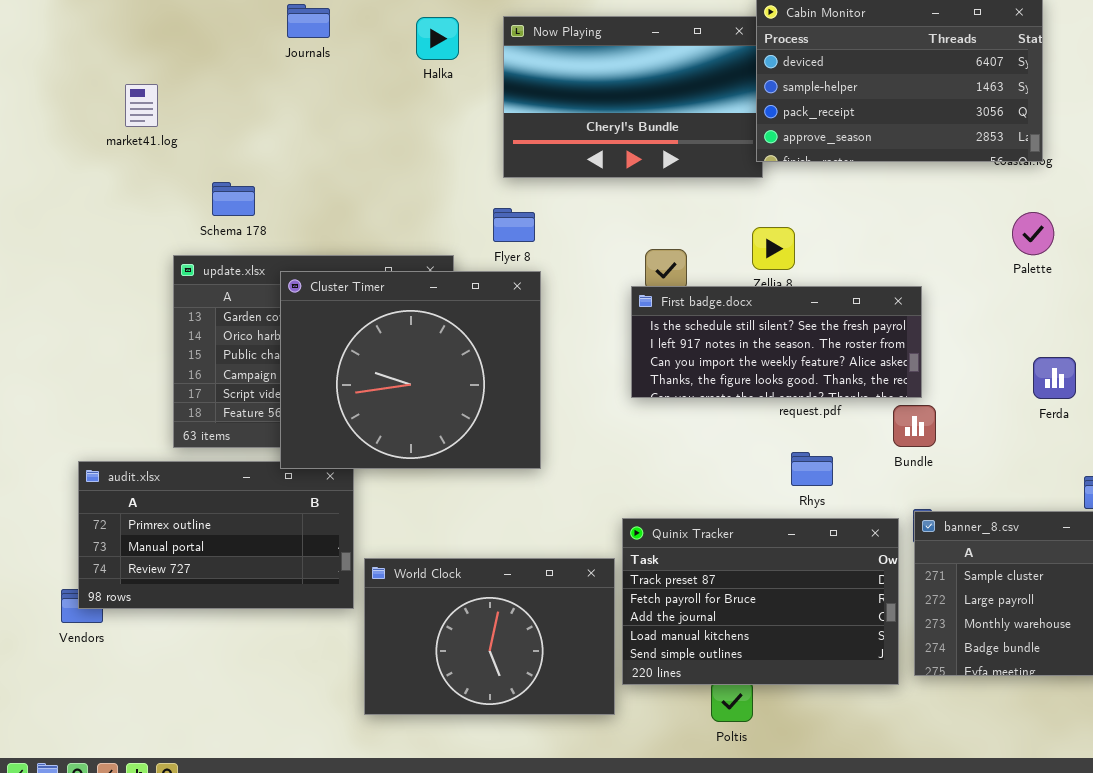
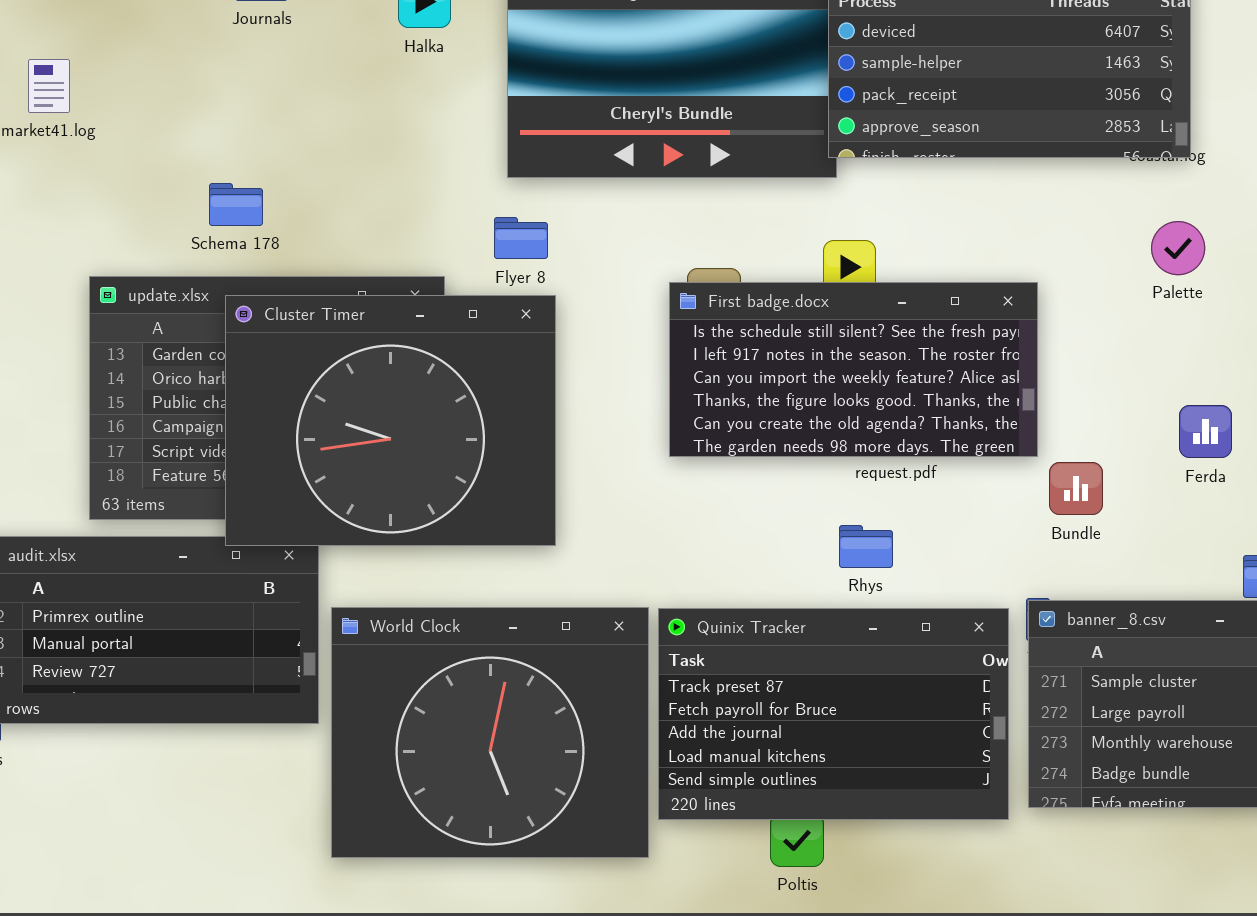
Schema 178: [212,182,255,216] -> [209,183,263,226], moved
First badge.docx: [631,286,922,398] -> [669,282,1038,457], resized
Bundle: [893,405,936,447] -> [1049,462,1103,515], moved
Rhys: [791,452,833,486] -> [839,525,893,568], moved
World Clock: [364,558,615,715] -> [331,607,649,858], resized

